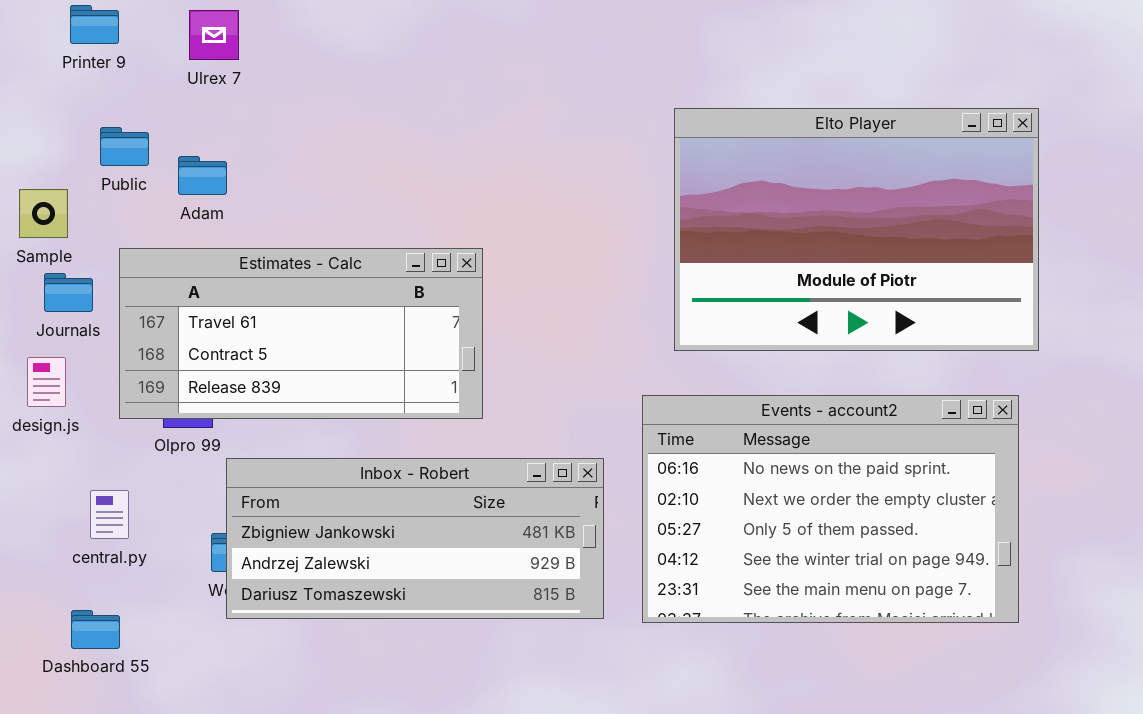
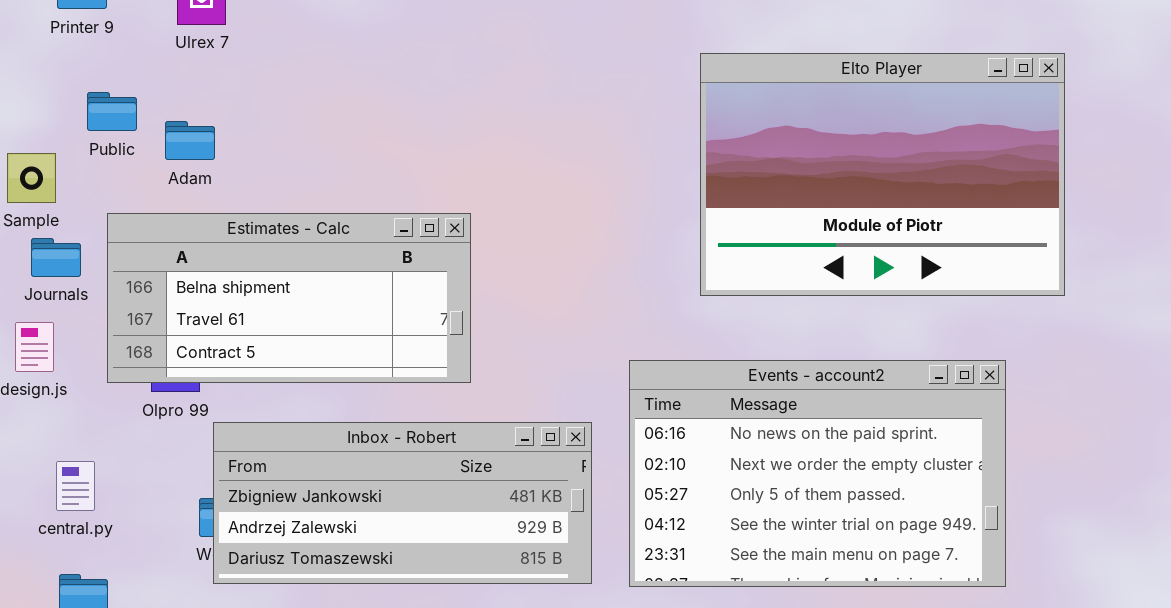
Elto Player: [674,108,1039,351] -> [700,53,1065,296], moved
Estimates - Calc: [119,248,483,419] -> [107,213,471,383], scrolled up 1 row
central.py: [90,490,129,539] -> [56,461,95,511], moved

